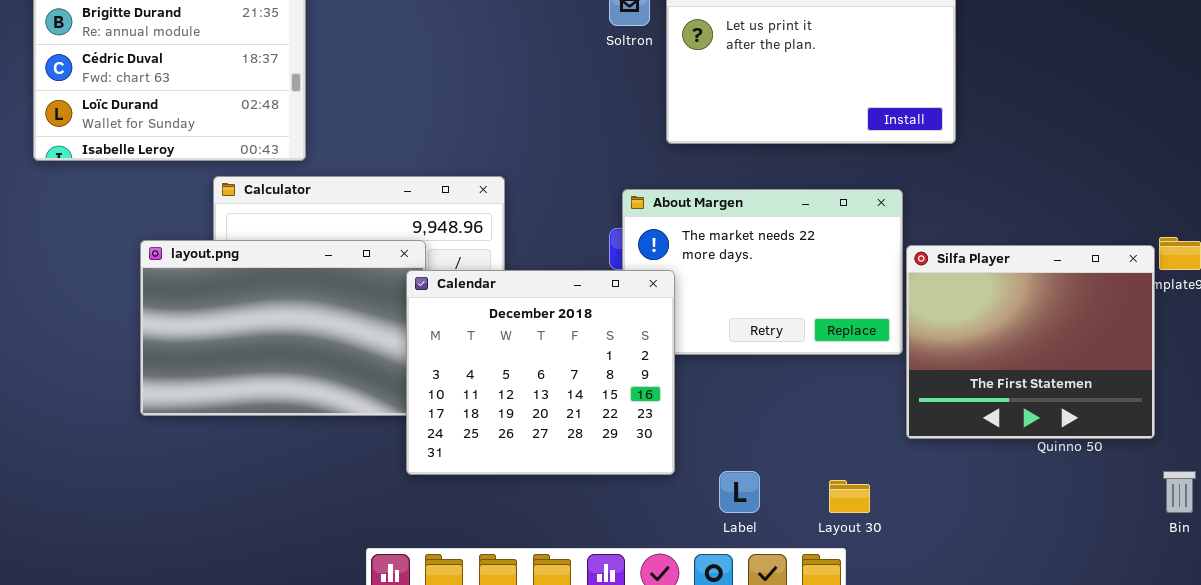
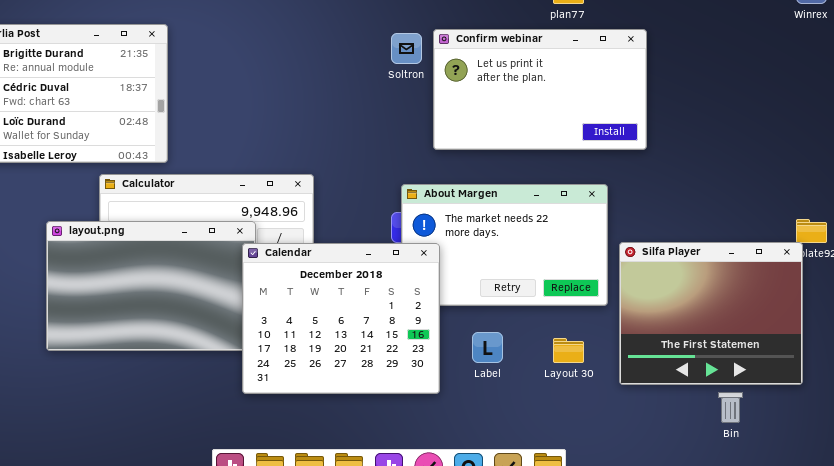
Silfa Player: [906,245,1155,439] -> [619,242,803,385], moved
Label: [719,471,760,513] -> [472,332,503,363], moved
Bin: [1163,471,1196,513] -> [718,392,743,423], moved
Layout 30: [829,480,870,513] -> [553,338,584,363], moved

